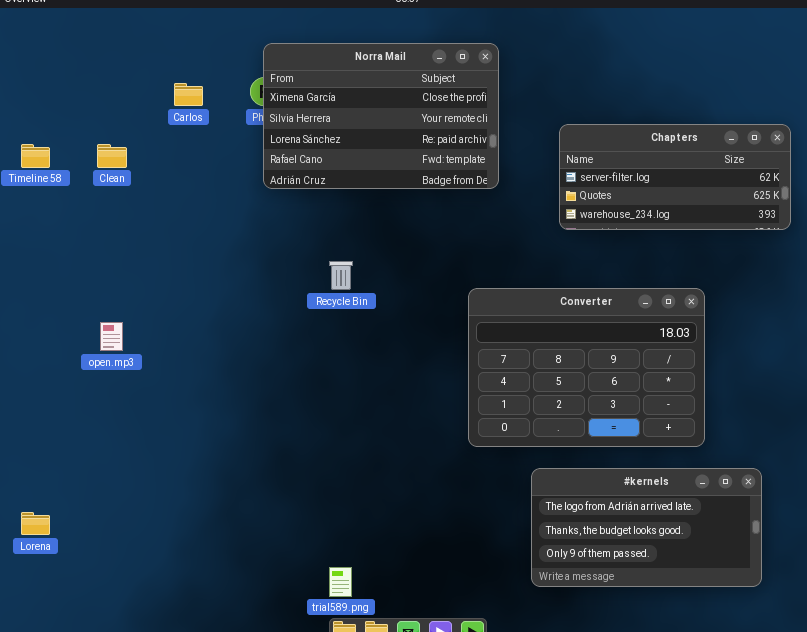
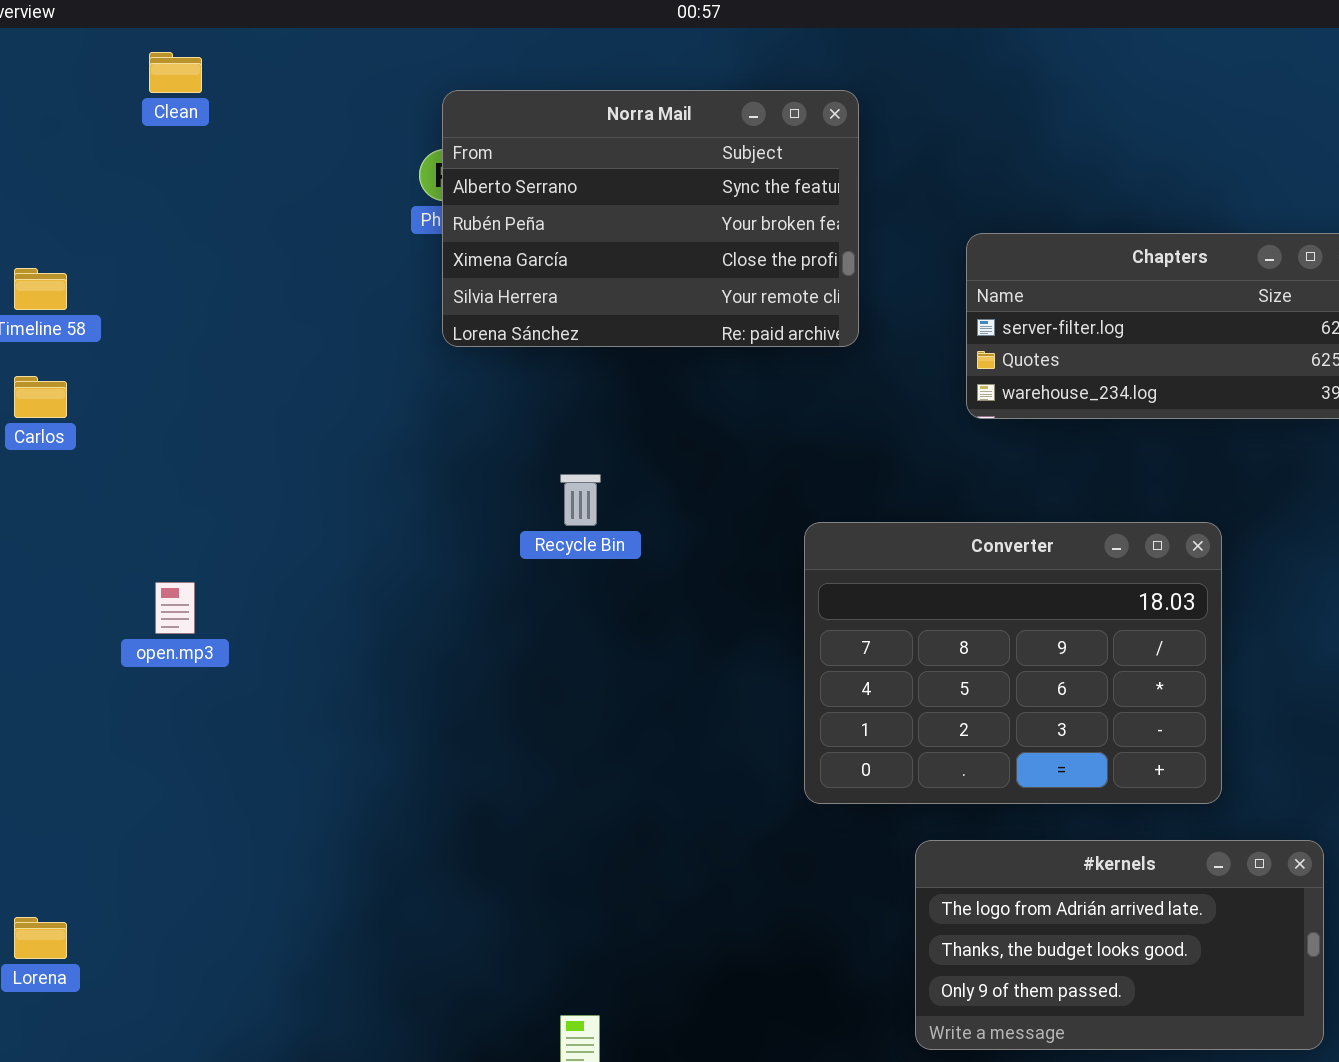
Norra Mail: [263,43,499,189] -> [442,90,859,347], scrolled up 2 rows
Carlos: [174,83,203,106] -> [14,376,67,418], moved
Clean: [97,144,127,168] -> [149,52,202,93], moved

